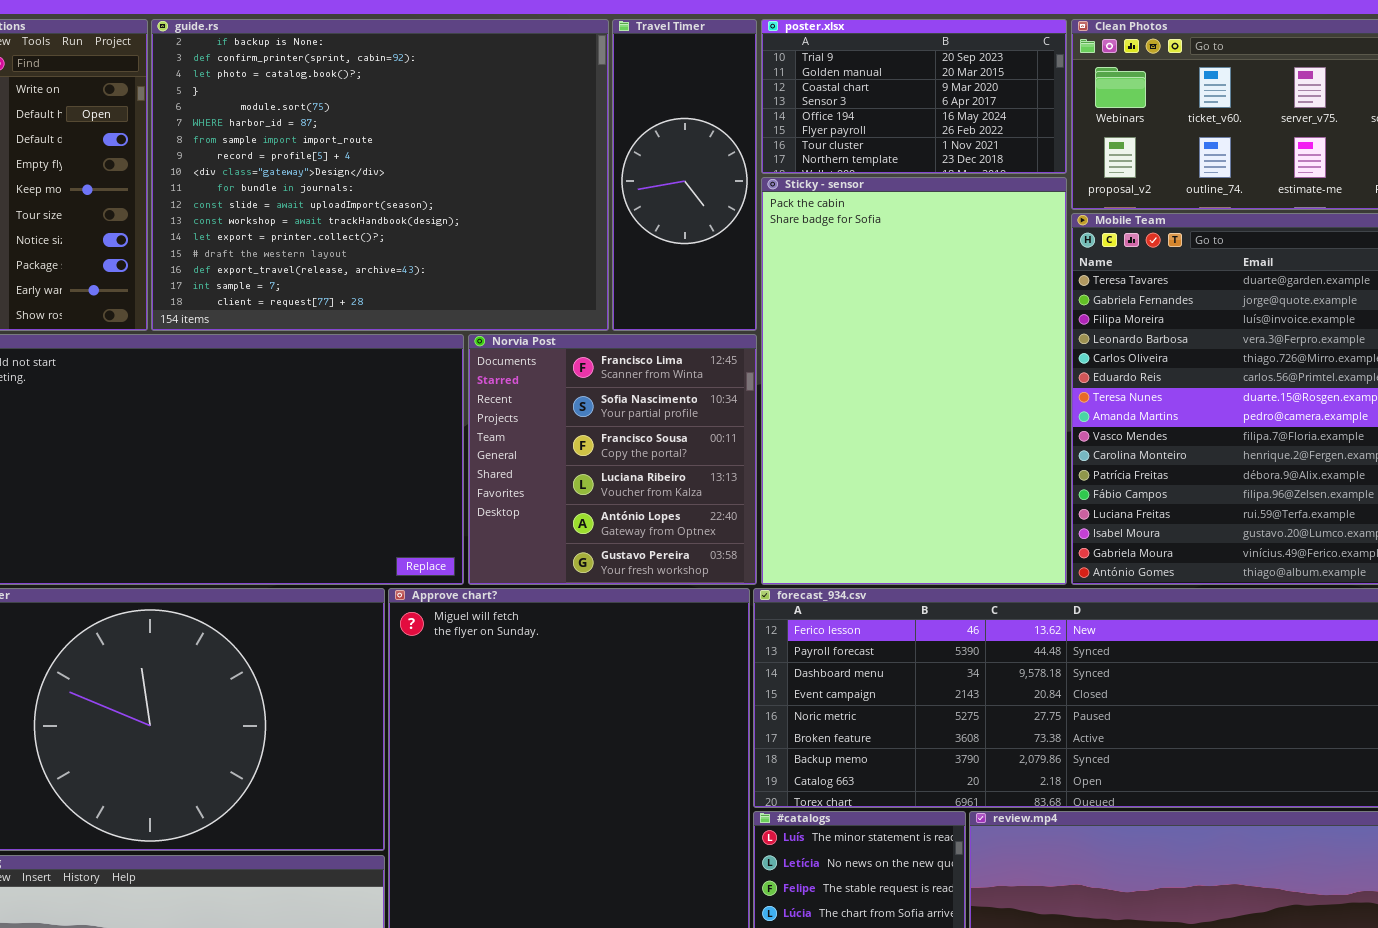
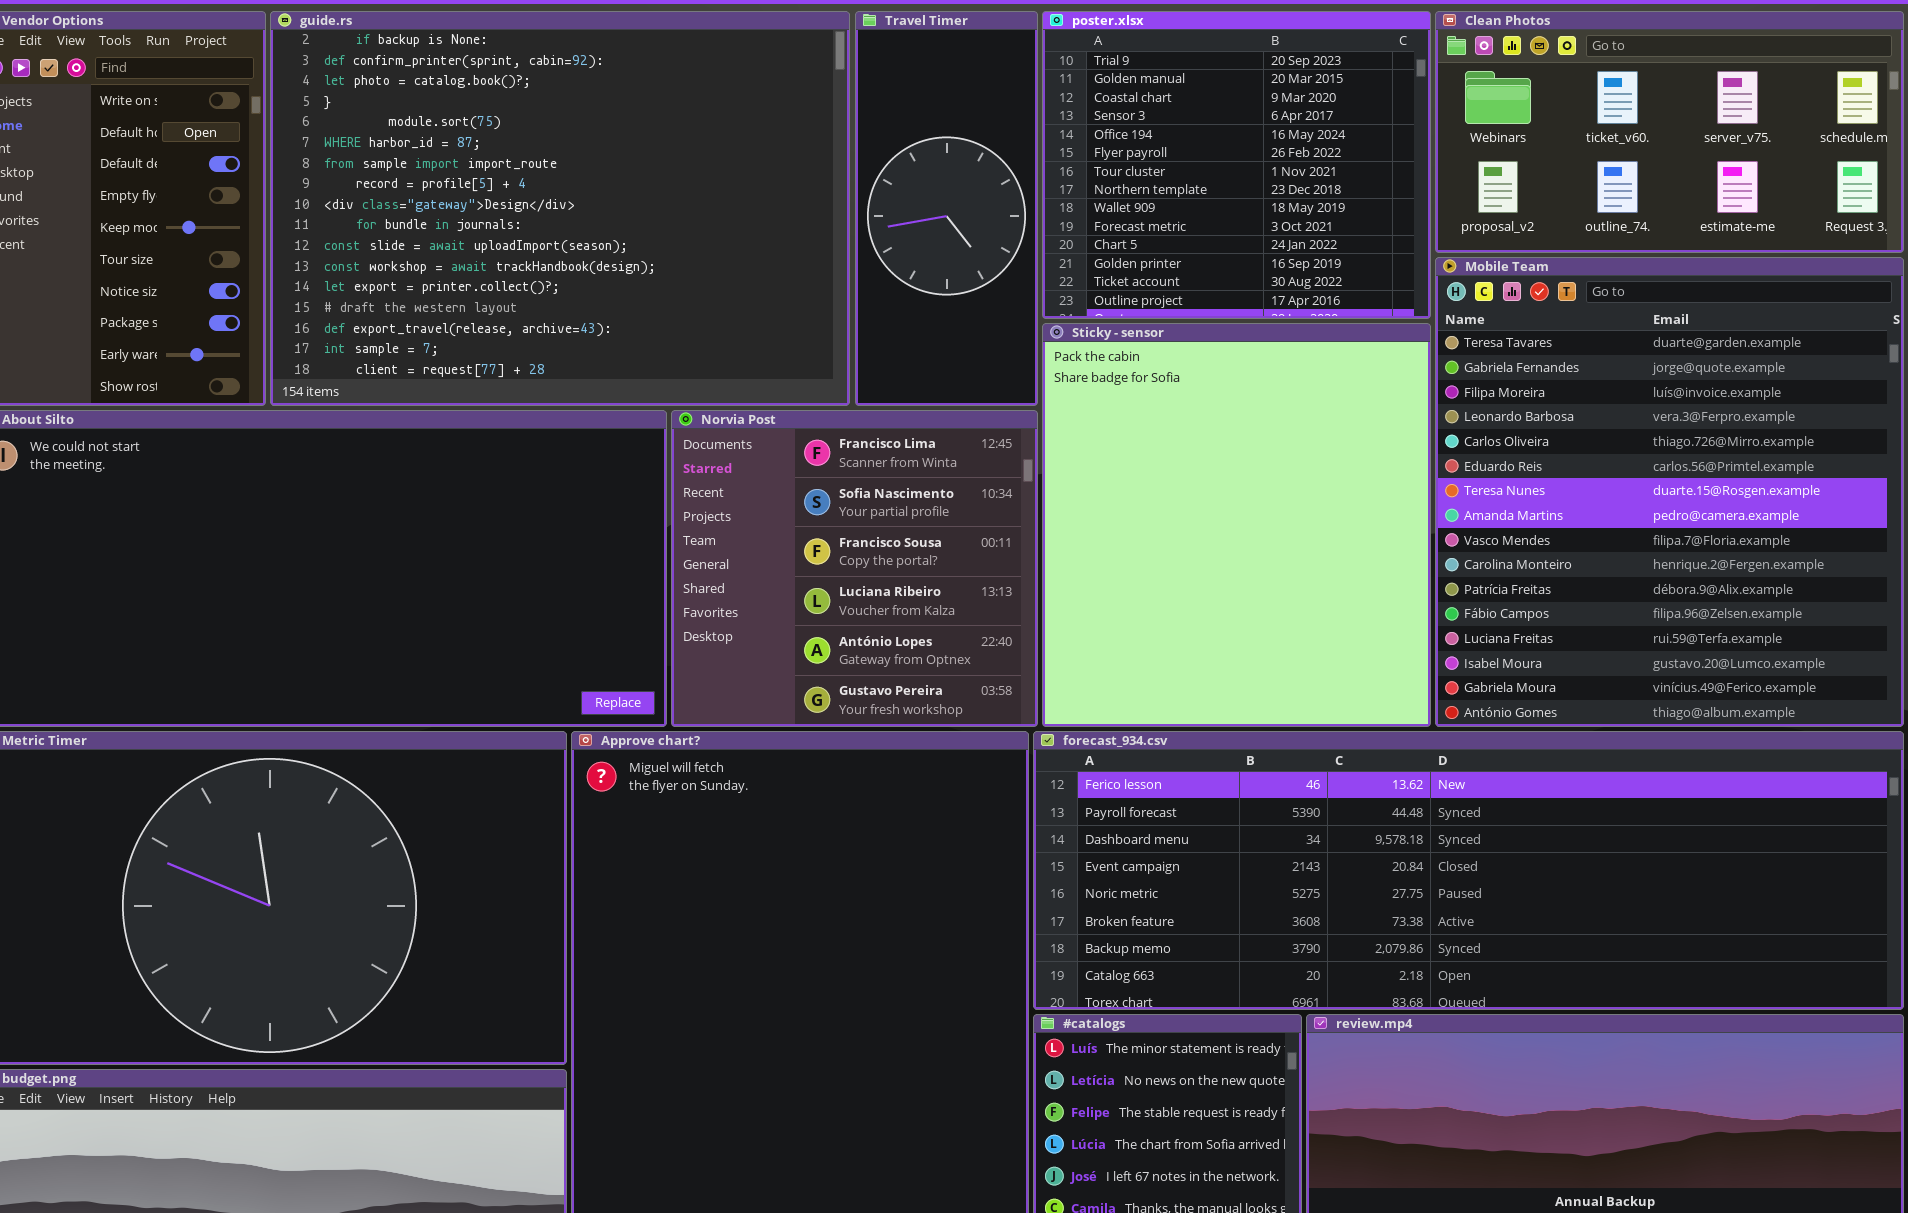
poster.xlsx: [761,19,1067,174] -> [1042,11,1431,319], resized
Sticky - sensor: [761,177,1067,585] -> [1042,323,1431,727], resized

